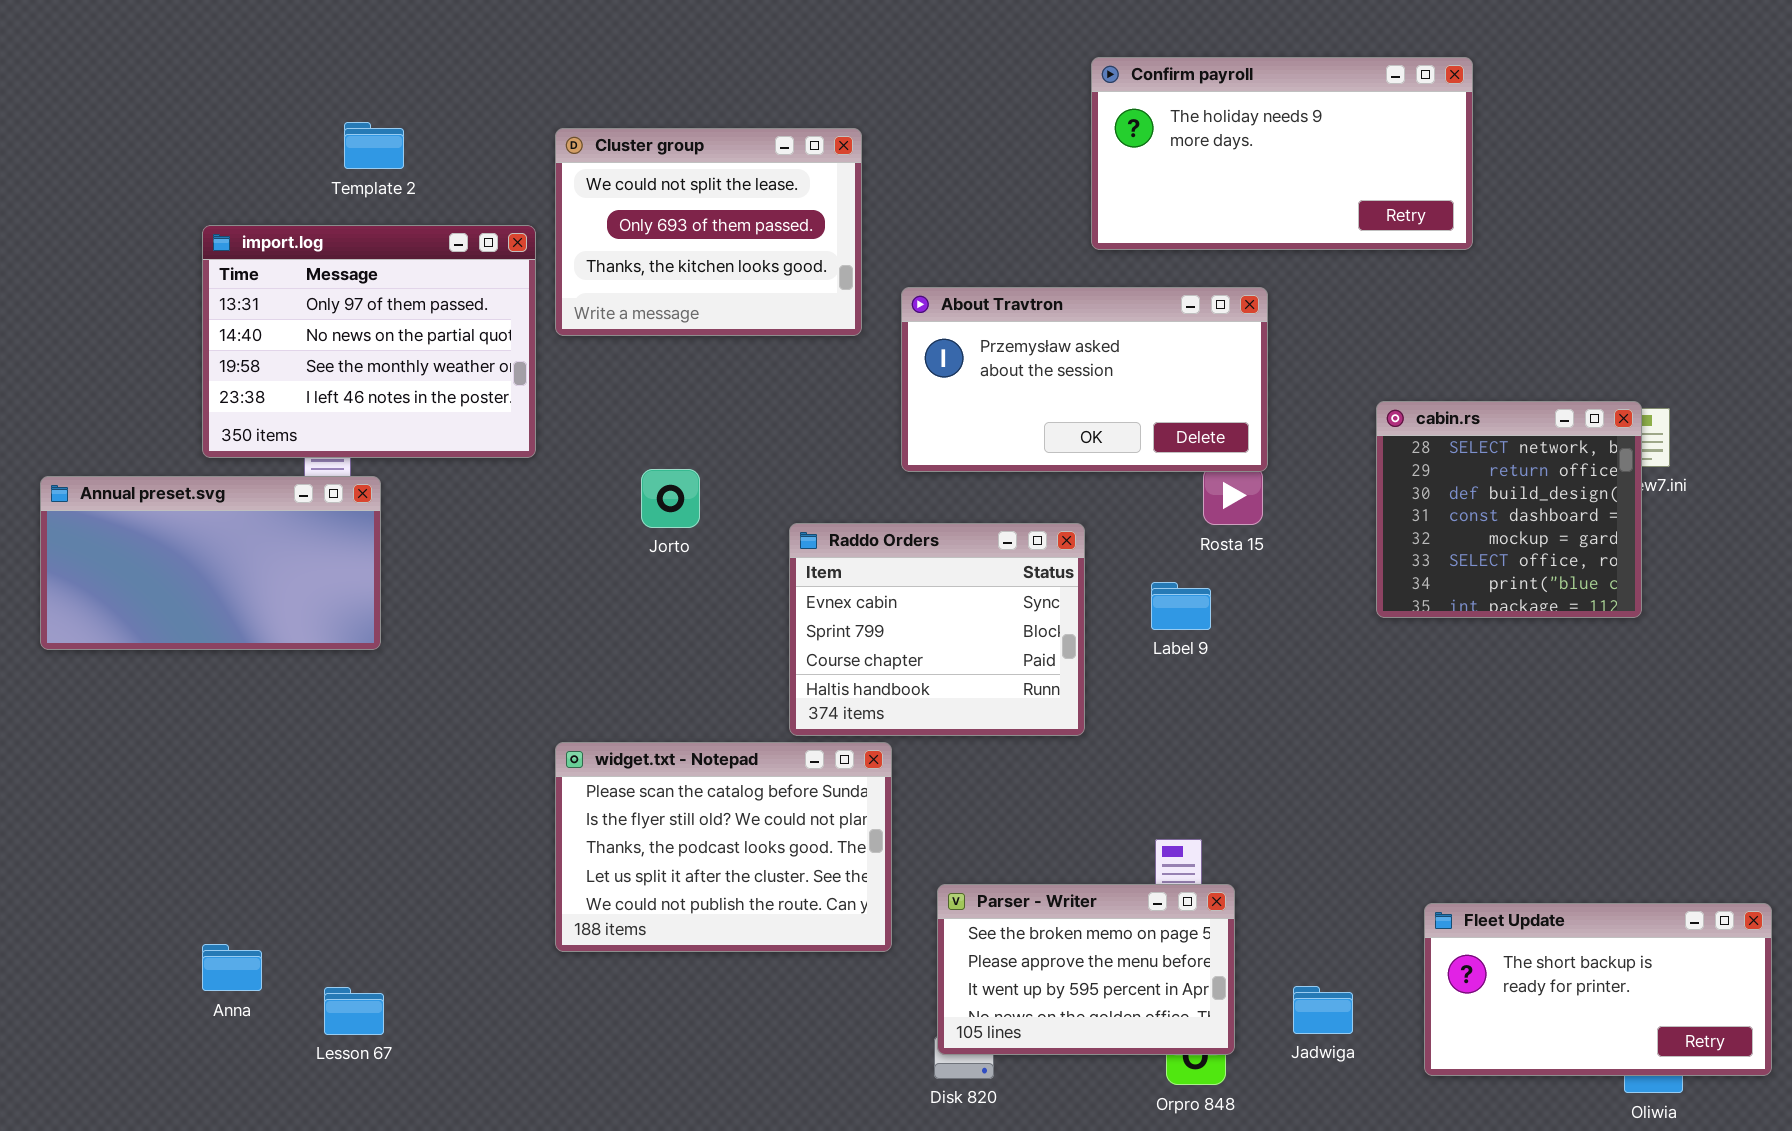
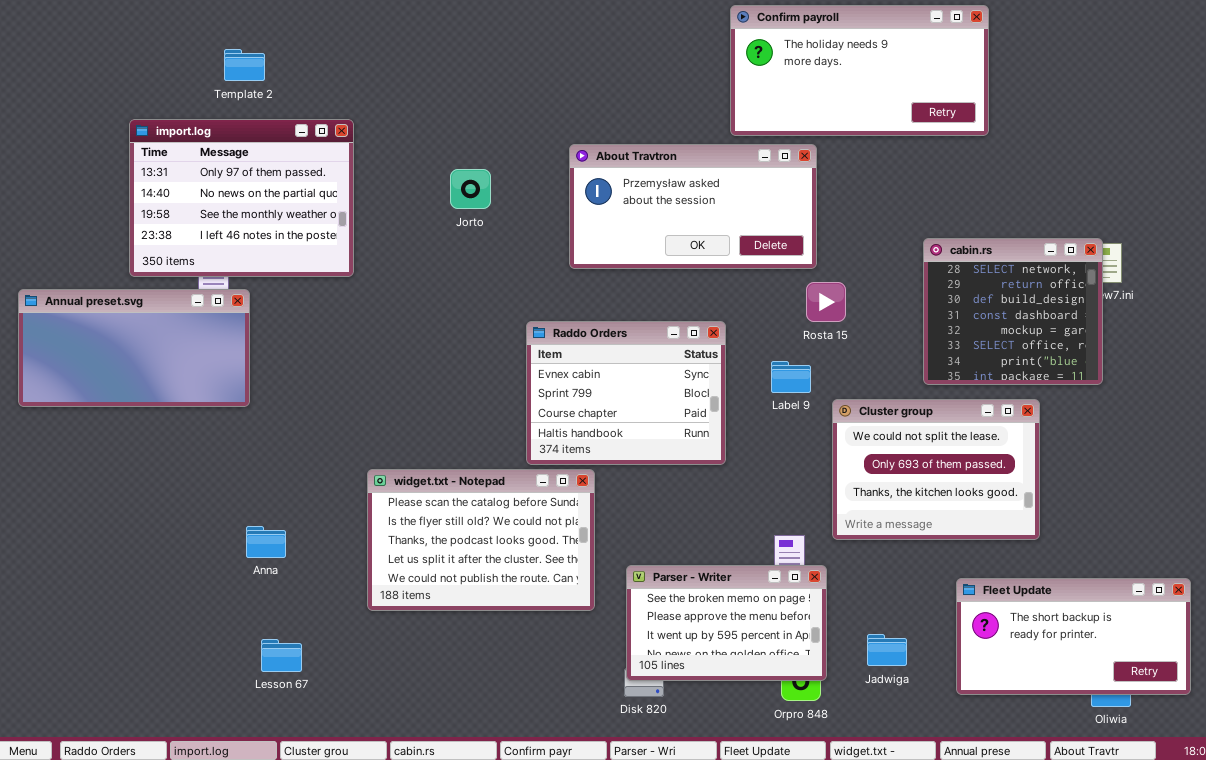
Cluster group: [555,128,862,336] -> [832,399,1040,540], moved
About Travtron: [901,287,1268,472] -> [569,144,817,269], moved
Jorto: [641,469,700,528] -> [450,169,491,209], moved
Anna: [202,944,262,991] -> [246,526,286,558], moved
Lesson 67: [324,987,384,1035] -> [261,639,302,672], moved

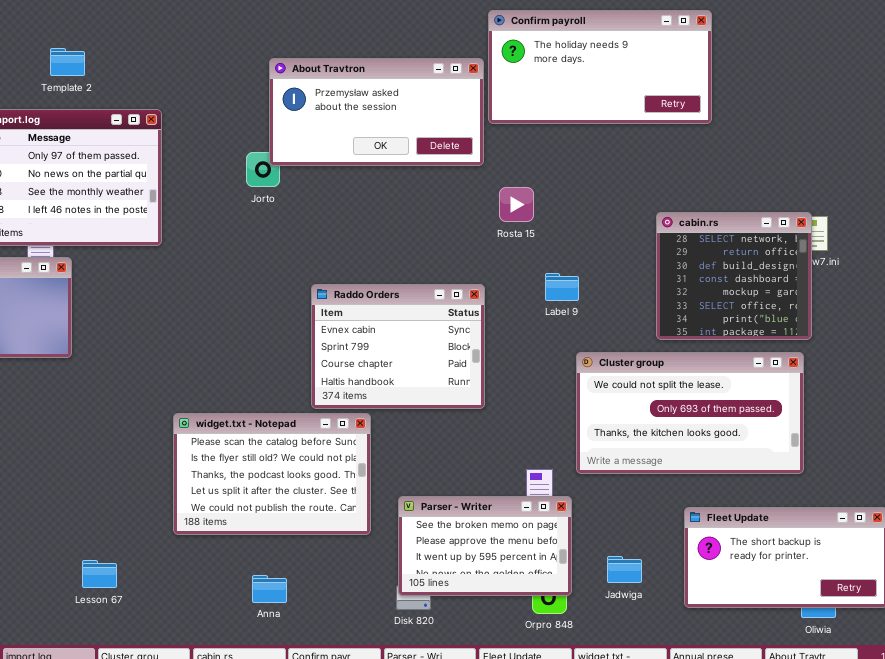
About Travtron: [569,144,817,269] -> [269,58,484,166], moved
Rosta 15: [806,282,846,322] -> [499,187,534,222], moved
Label 9: [771,361,811,393] -> [545,273,579,301], moved
Cluster group: [832,399,1040,540] -> [576,352,804,474], resized
Anna: [246,526,286,558] -> [252,575,287,603], moved

